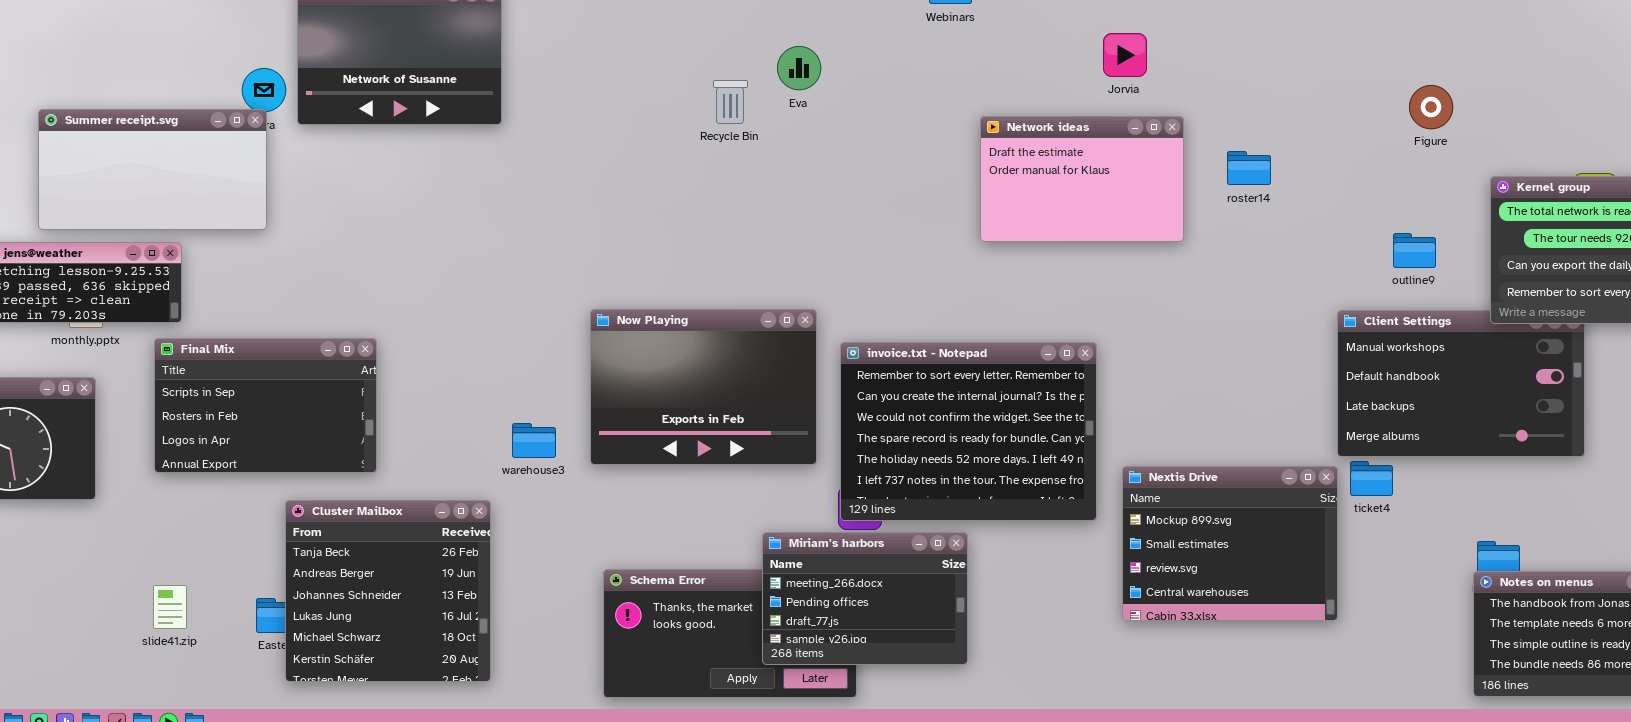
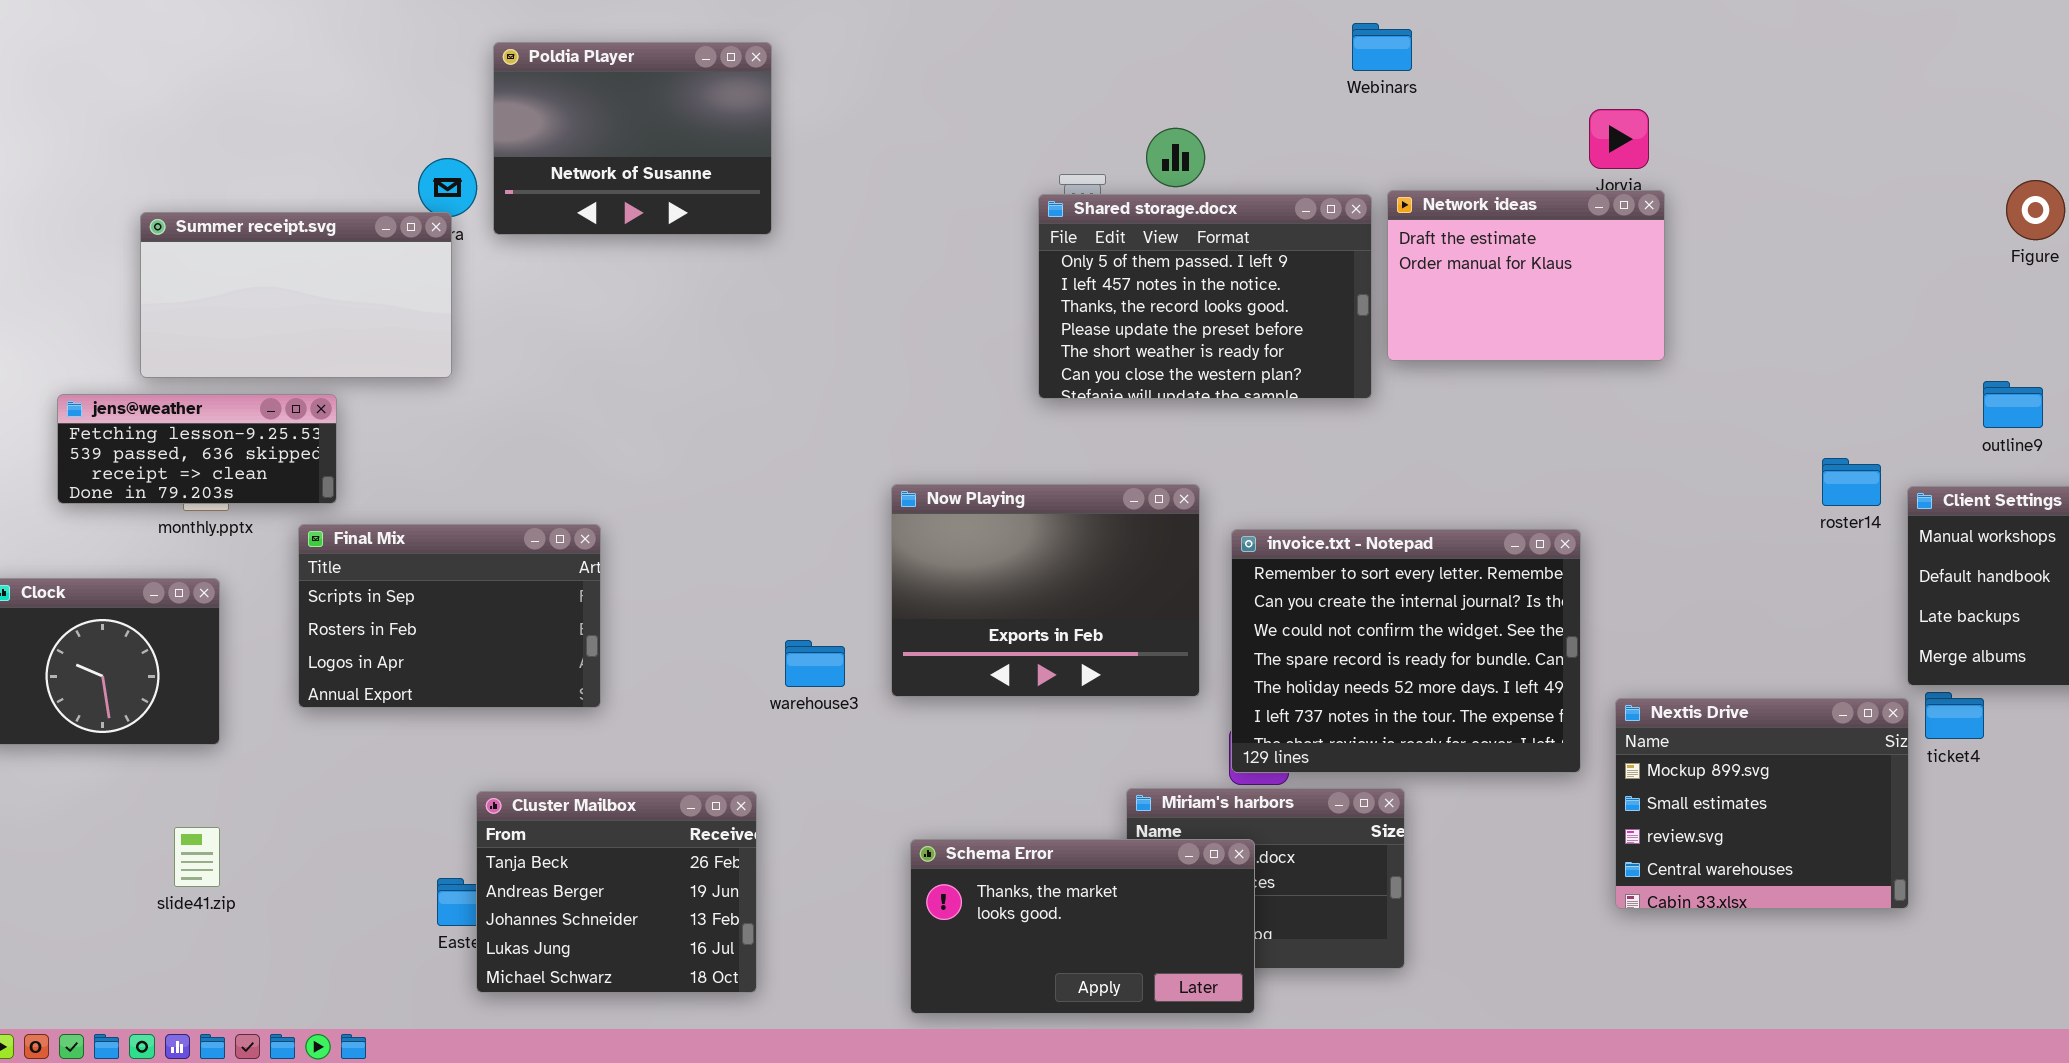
Shared storage.docx: none -> [1038,194,1372,399], opened
Network ideas: [980,116,1184,242] -> [1387,190,1665,361], moved
roster14: [1227,151,1271,185] -> [1822,458,1881,506], moved
Cluster Mailbox: [285,500,491,682] -> [476,791,757,993], resized
Schema Error: [603,569,857,698] -> [910,839,1255,1014], raised
slide41.zip: [153,585,187,629] -> [174,827,220,887], moved

